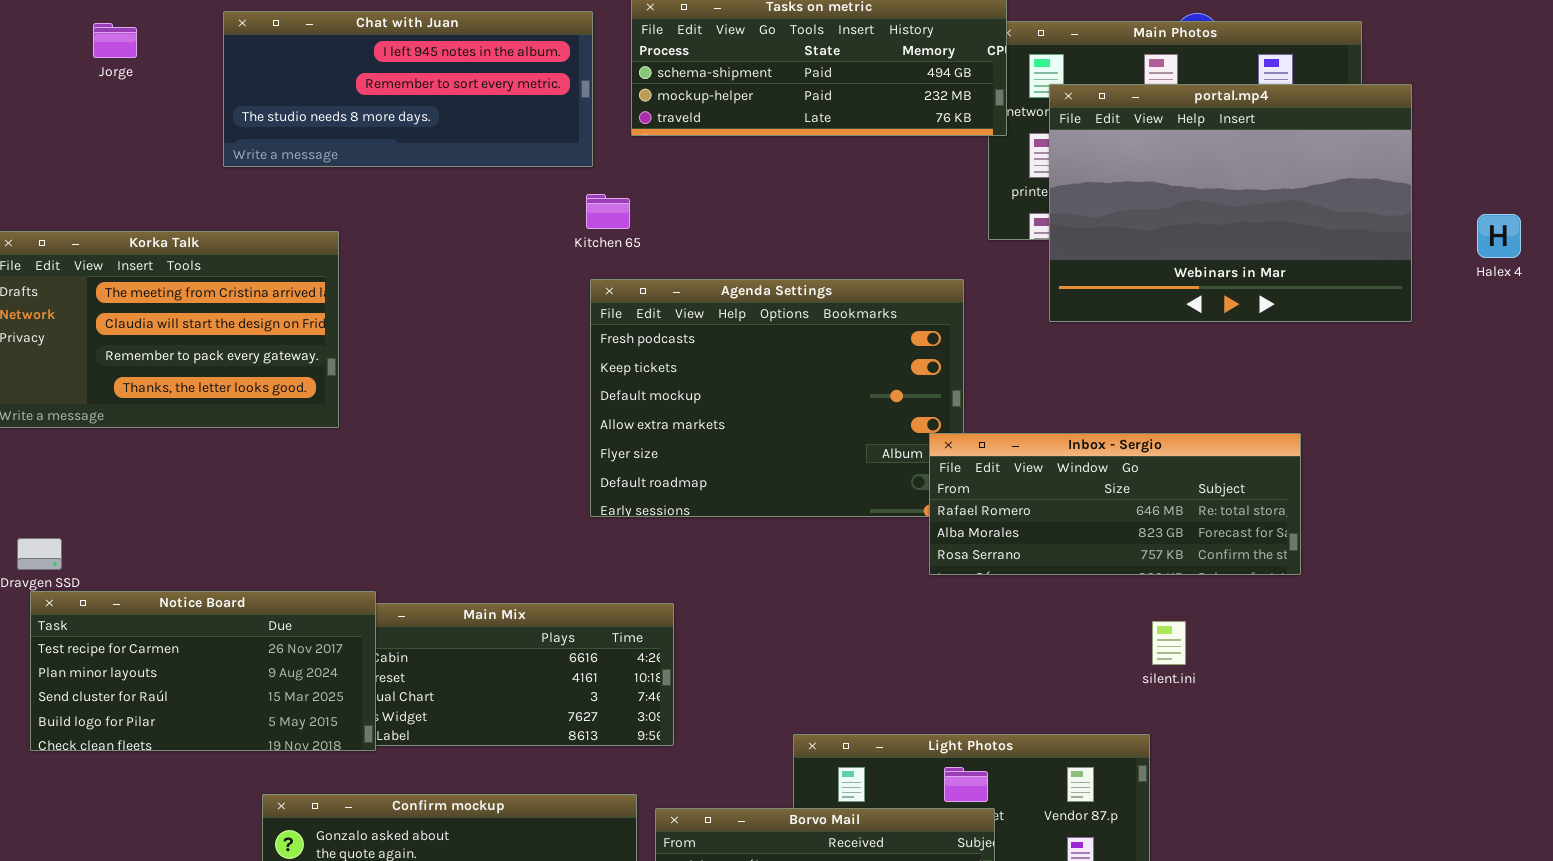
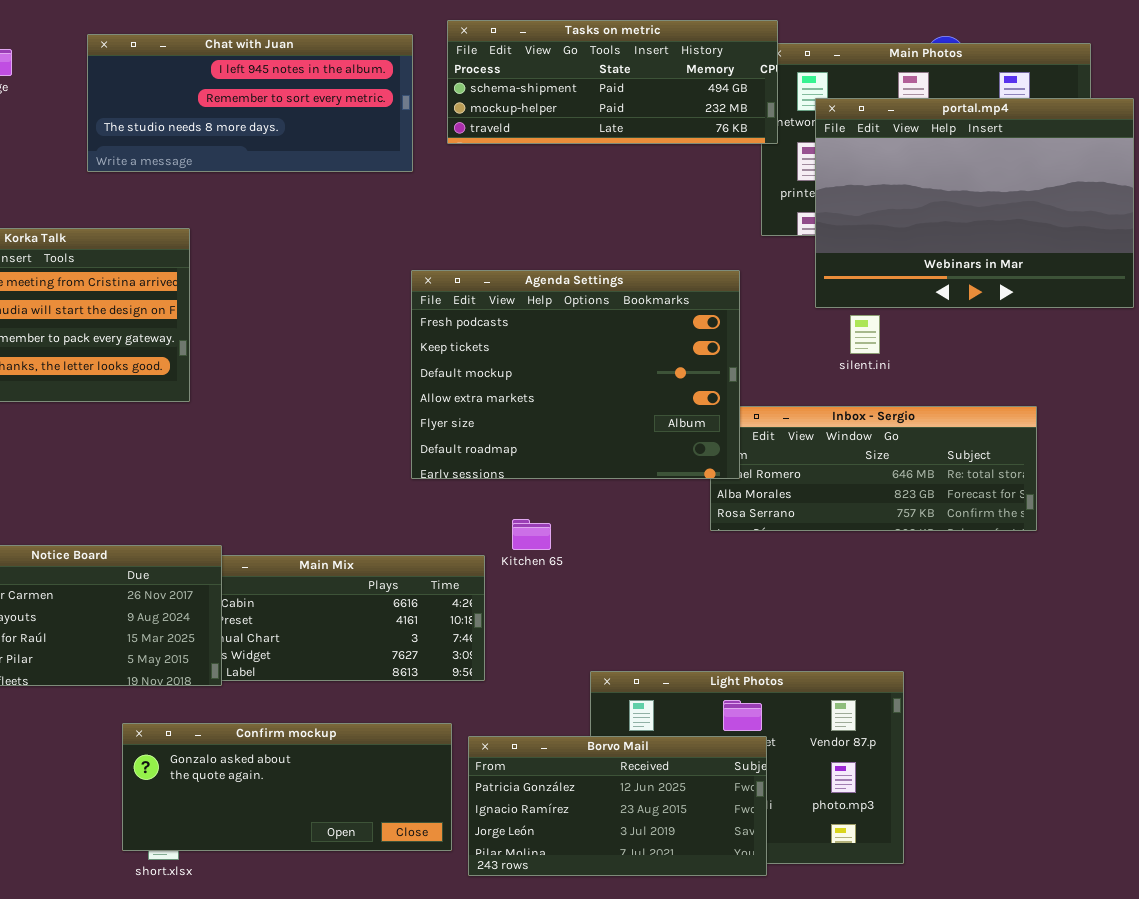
Kitchen 65: [586,194,630,229] -> [512,519,551,550], moved
Agenda Settings: [590,279,964,517] -> [411,270,740,479], raised
silent.ini: [1152,621,1186,665] -> [850,315,880,354], moved

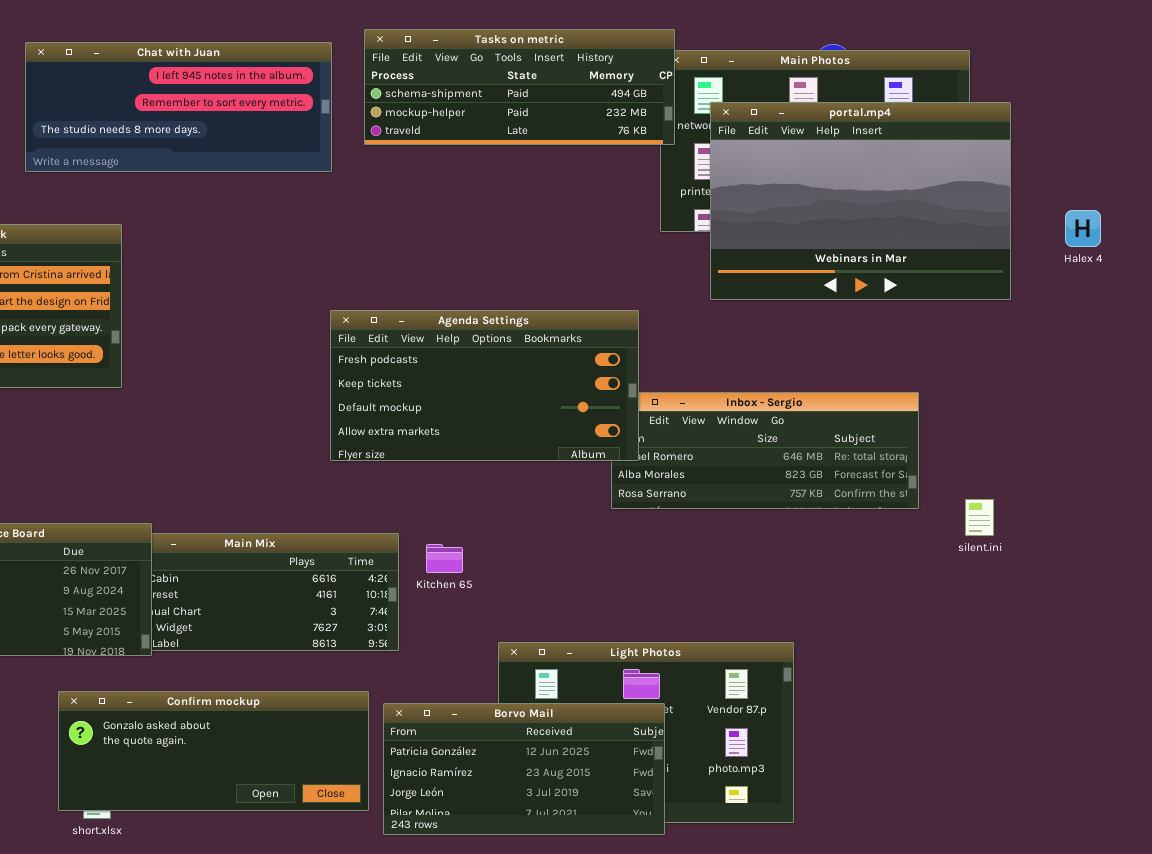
Agenda Settings: [411,270,740,479] -> [330,310,639,461], resized
silent.ini: [850,315,880,354] -> [965,499,994,536], moved
Kitchen 65: [512,519,551,550] -> [426,544,463,573], moved

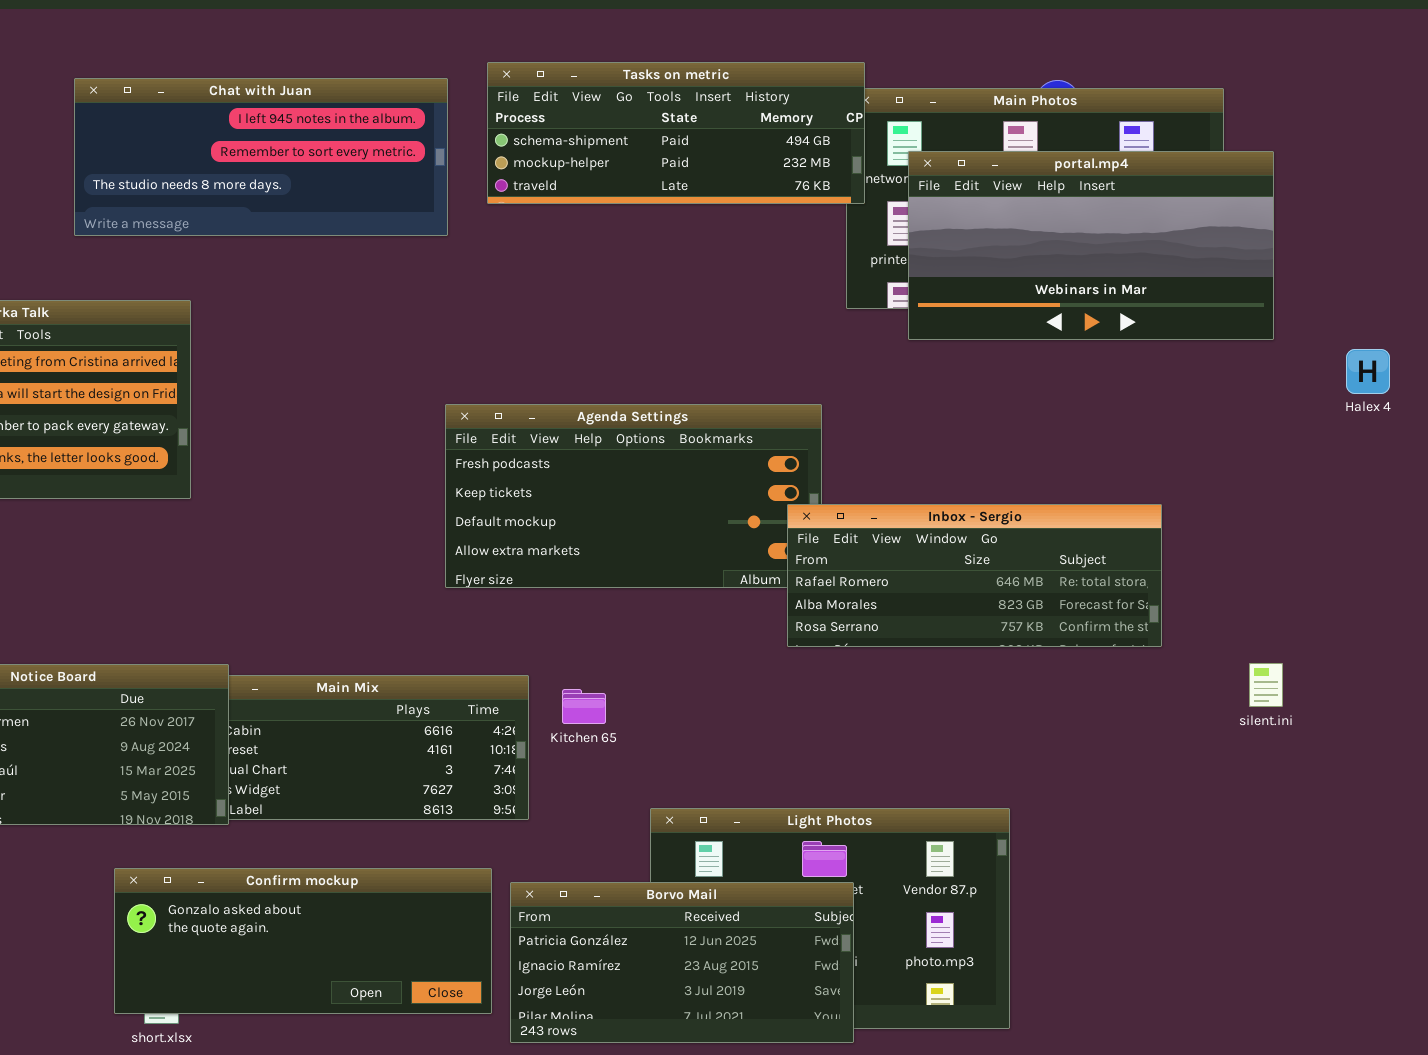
portal.mp4: [710,102,1011,300] -> [908,151,1274,340], resized
Halex 4: [1065,210,1101,247] -> [1346,349,1390,394], moved
Inbox - Sergio: [611,392,919,509] -> [787,504,1162,647], raised
silent.ini: [965,499,994,536] -> [1249,663,1283,707], moved

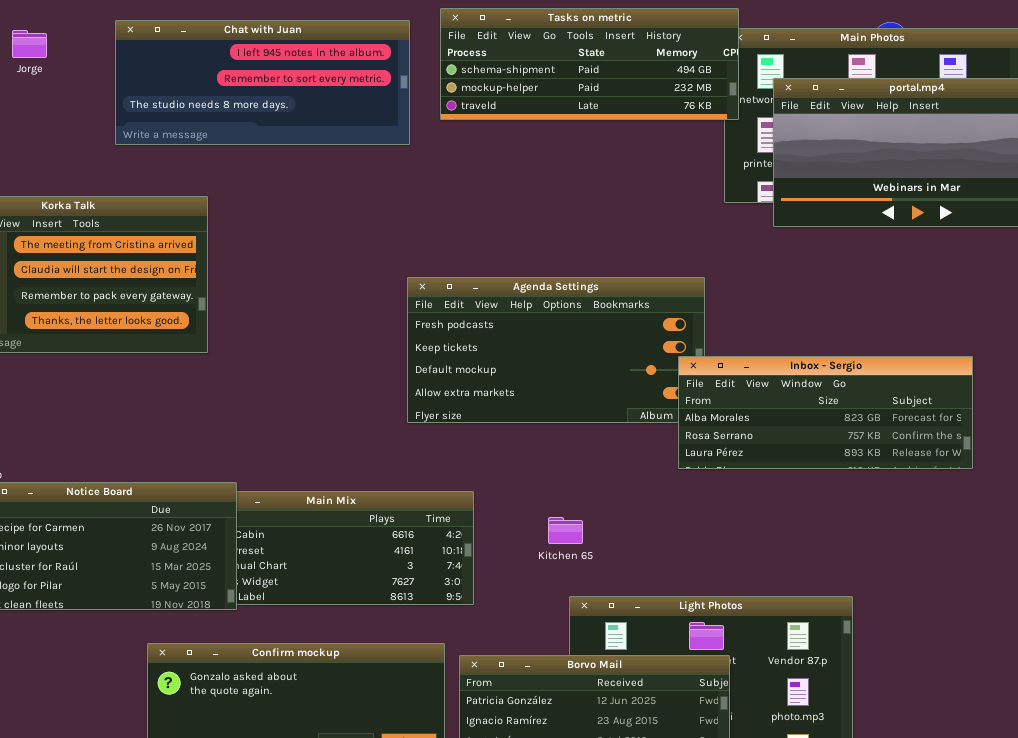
Inbox - Sergio: [787,504,1162,647] -> [678,356,973,469], scrolled down 1 row
Kitchen 65: [562,689,606,724] -> [548,517,583,544], moved

